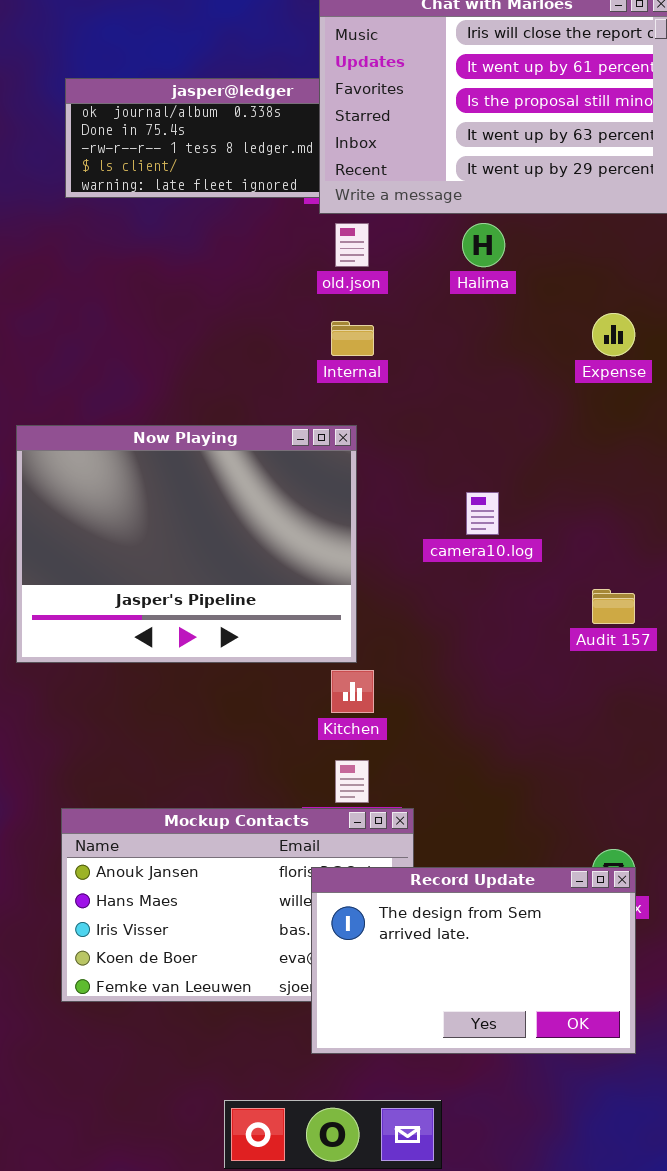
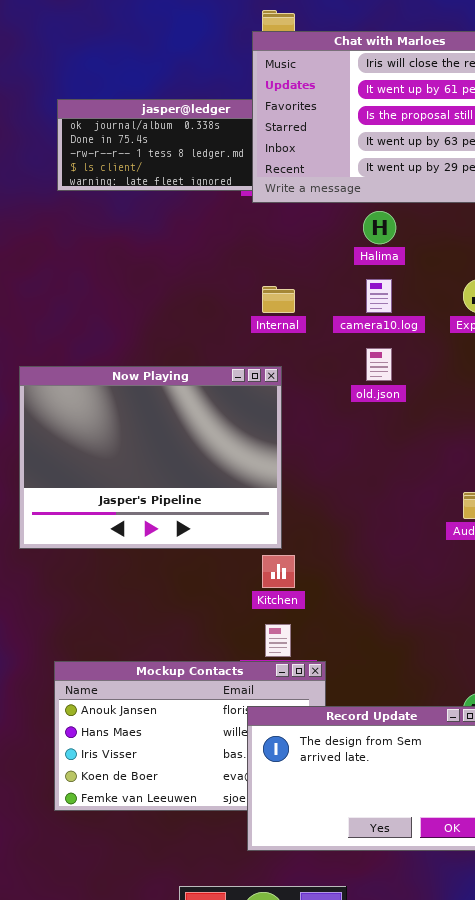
old.json: [335,223,369,267] -> [366,348,392,381], moved
camera10.log: [466,492,499,535] -> [366,279,392,313], moved

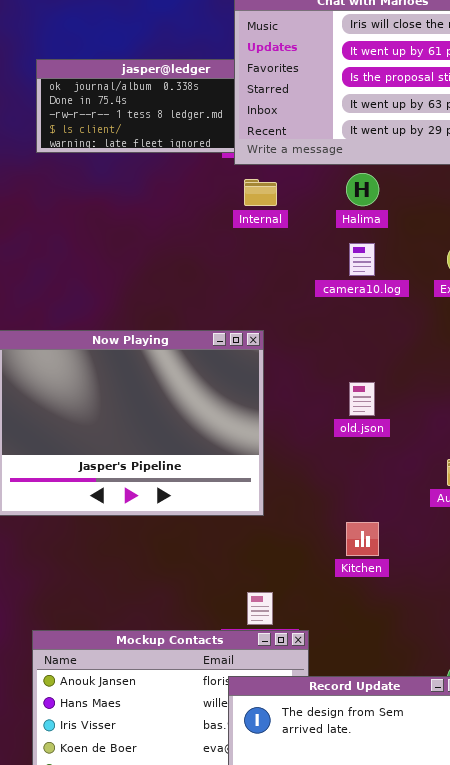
Internal: [262,286,295,313] -> [244,179,277,206], moved
old.json: [366,348,392,381] -> [349,382,375,416], moved
Kitchen: [262,555,295,588] -> [346,522,379,556], moved

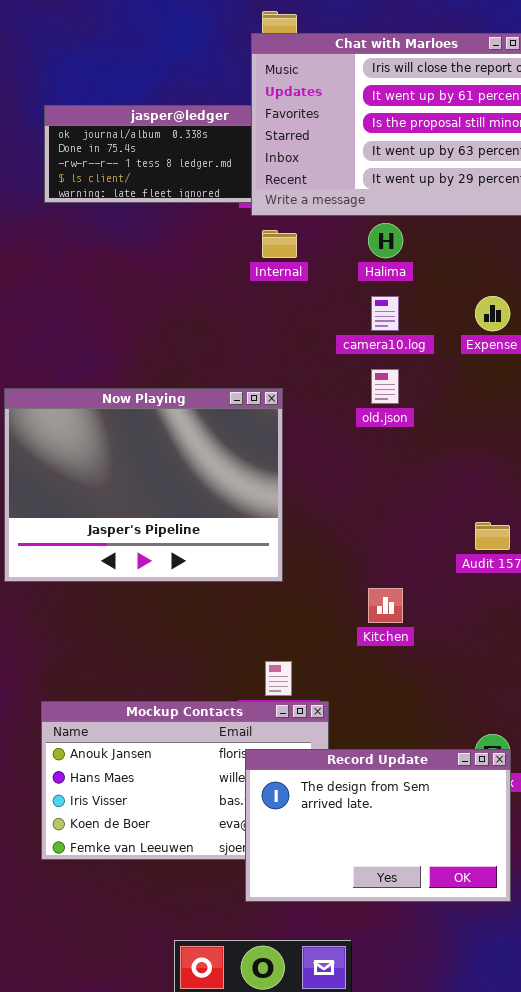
old.json: [349,382,375,416] -> [371,369,399,404], moved

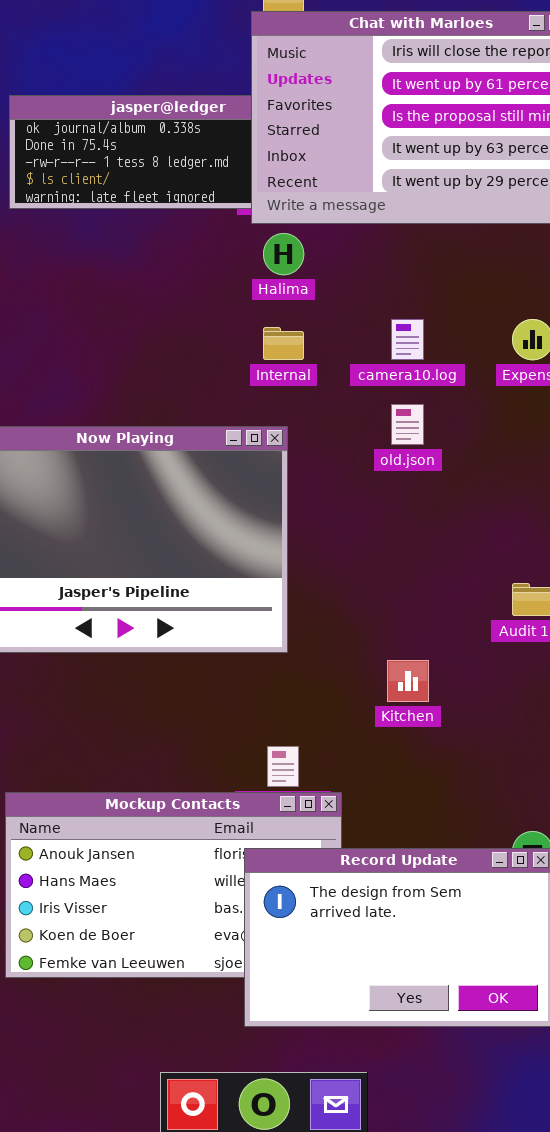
Halima: [368,223,403,258] -> [263,233,304,275], moved
Internal: [262,230,297,258] -> [263,327,304,360], moved

